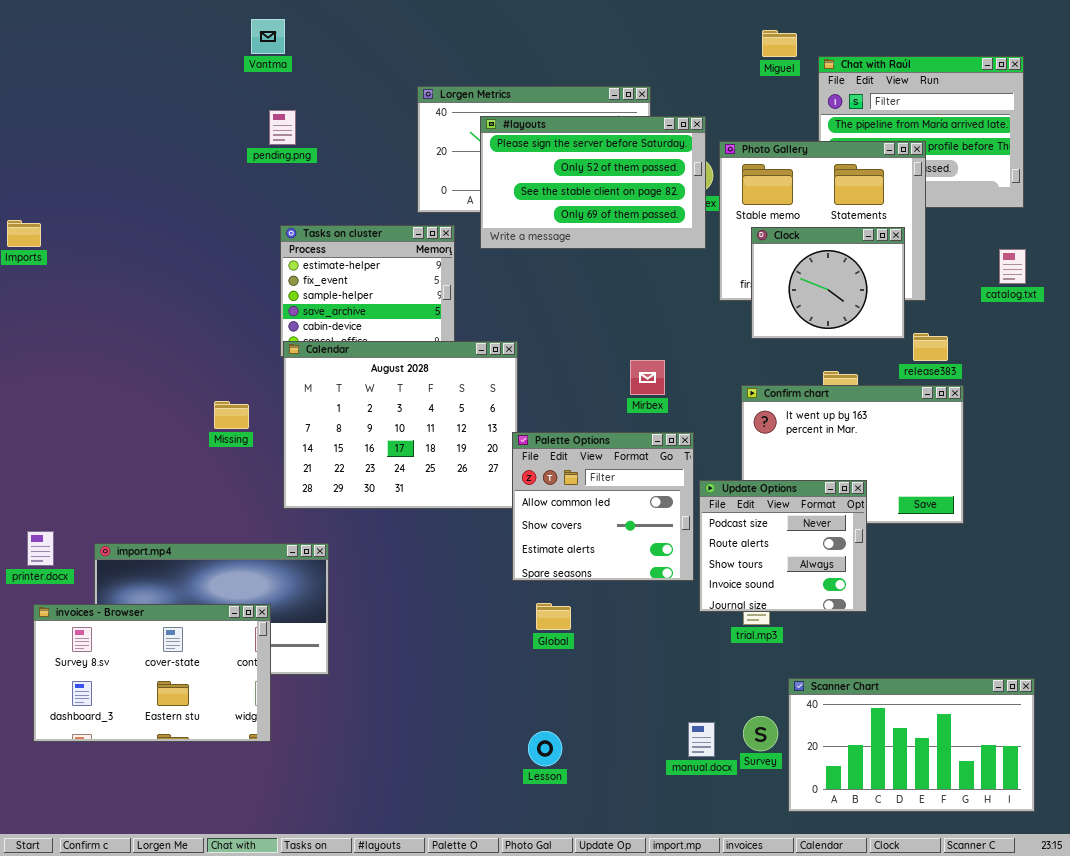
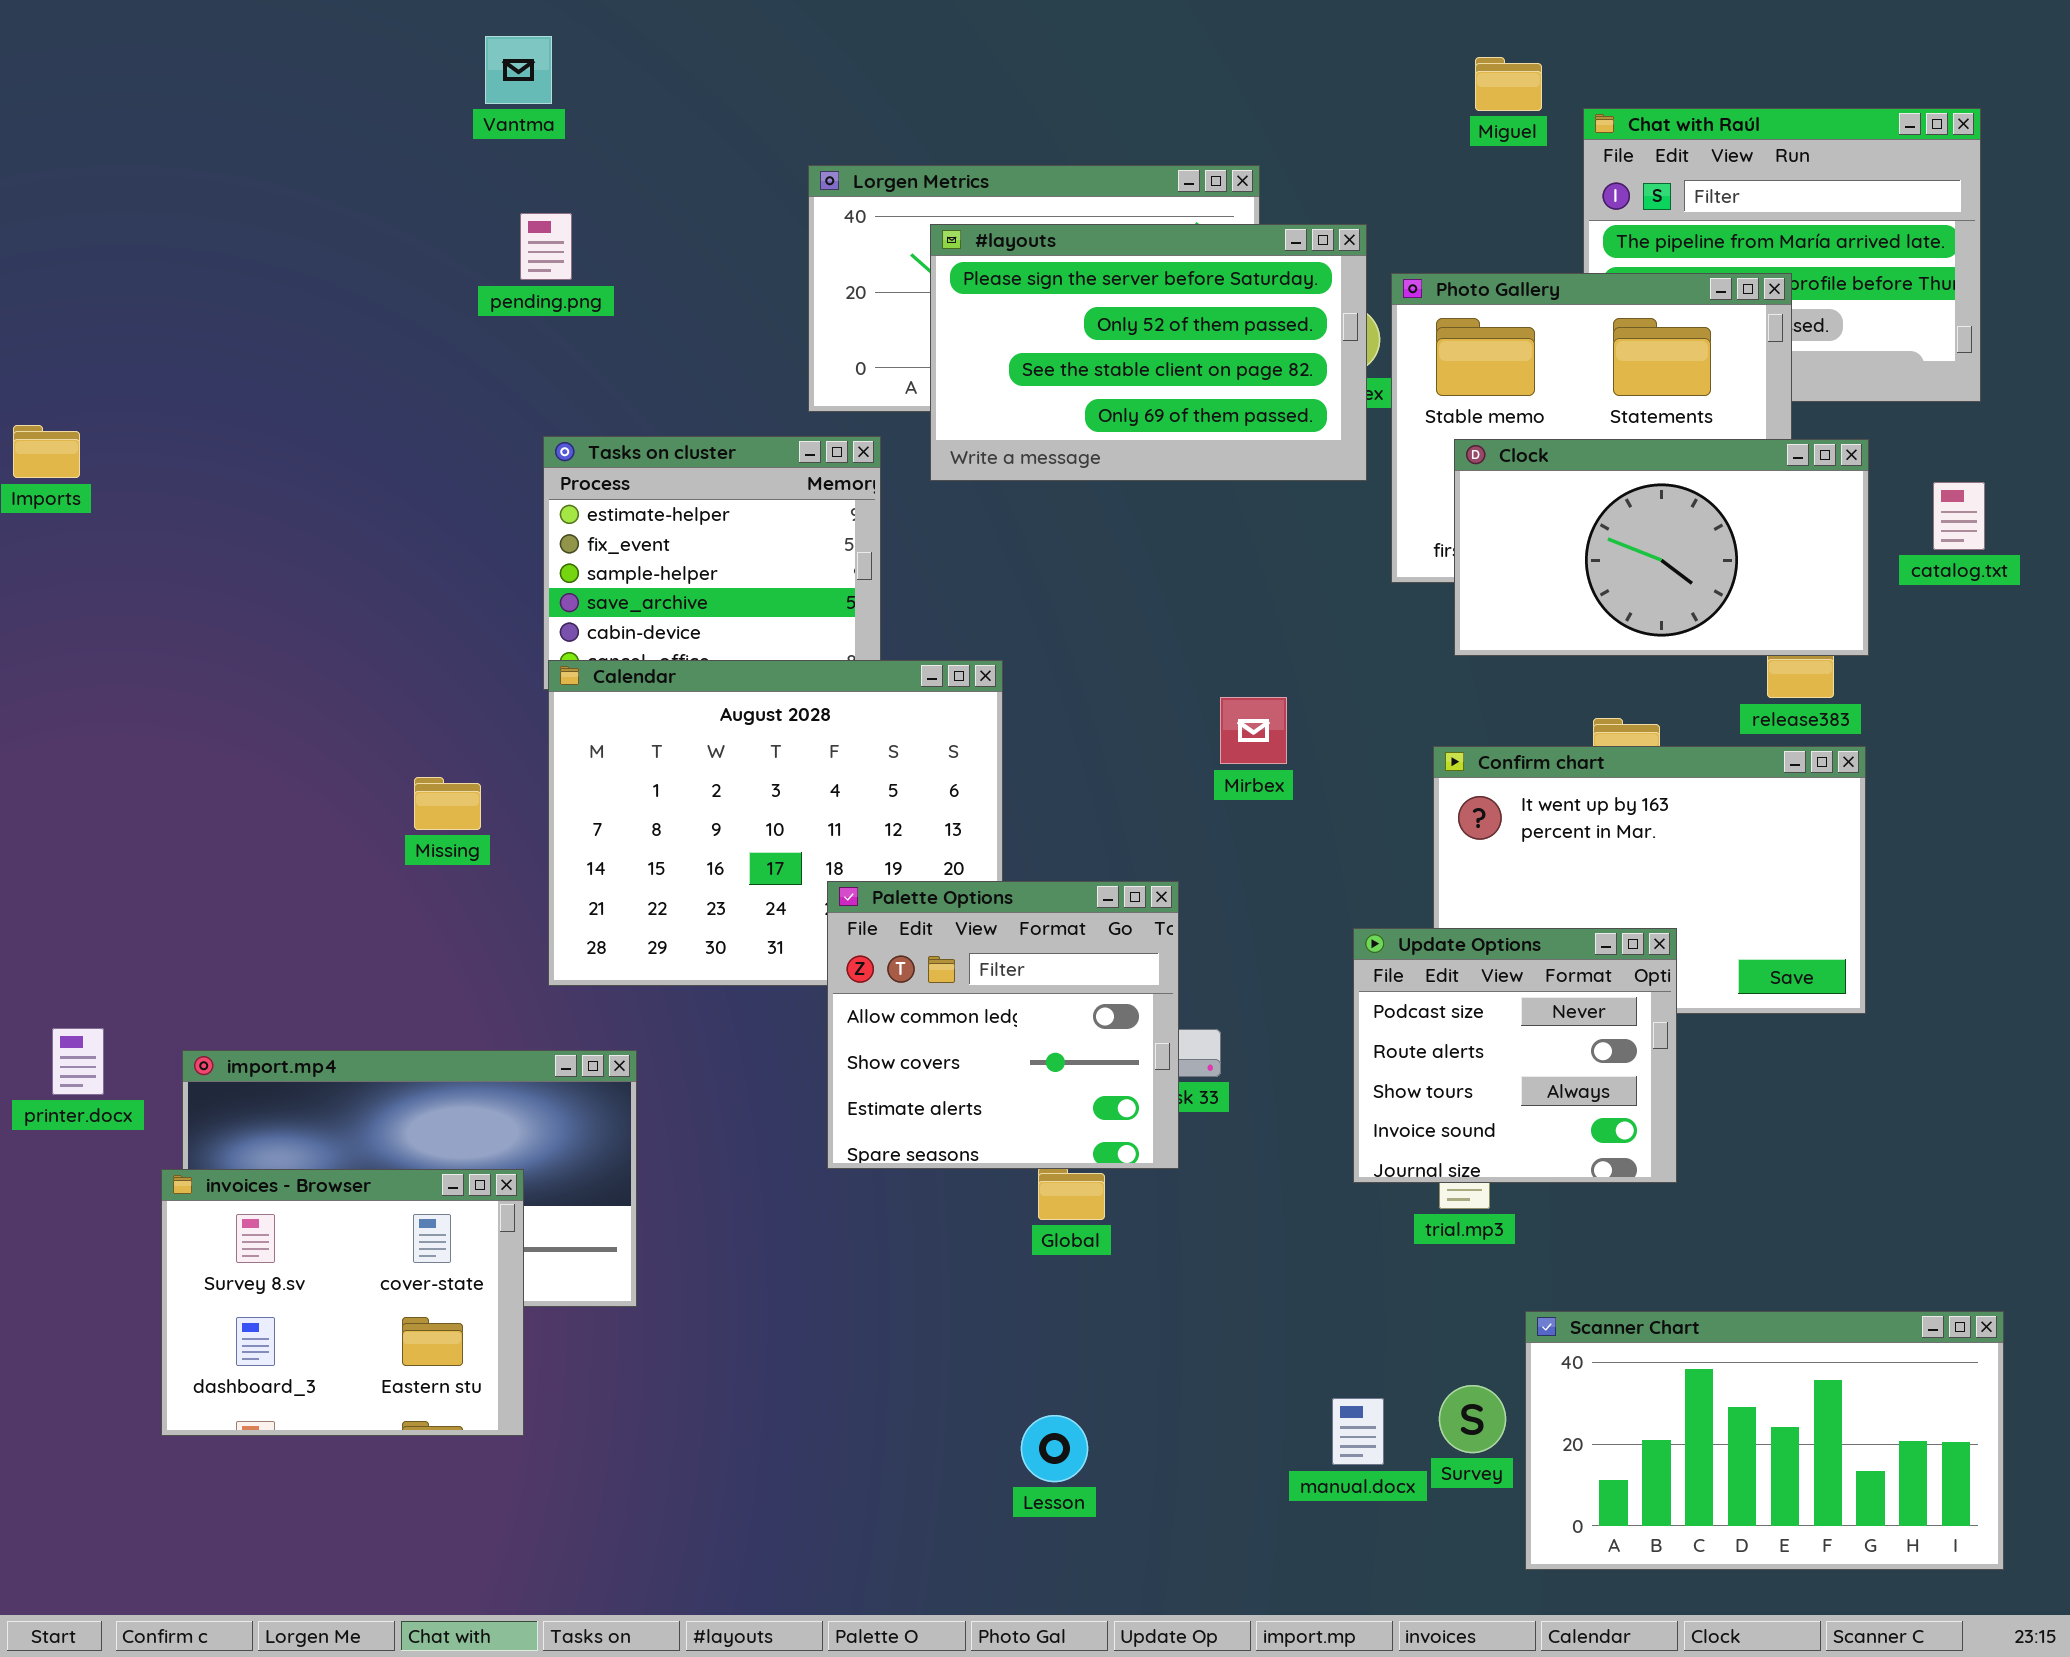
Clock: [751,227,905,339] -> [1454,439,1869,656], resized
Palette Options: [512,432,694,581] -> [827,881,1179,1169], moved
invoices - Browser: [33,604,271,742] -> [161,1169,524,1436], resized

